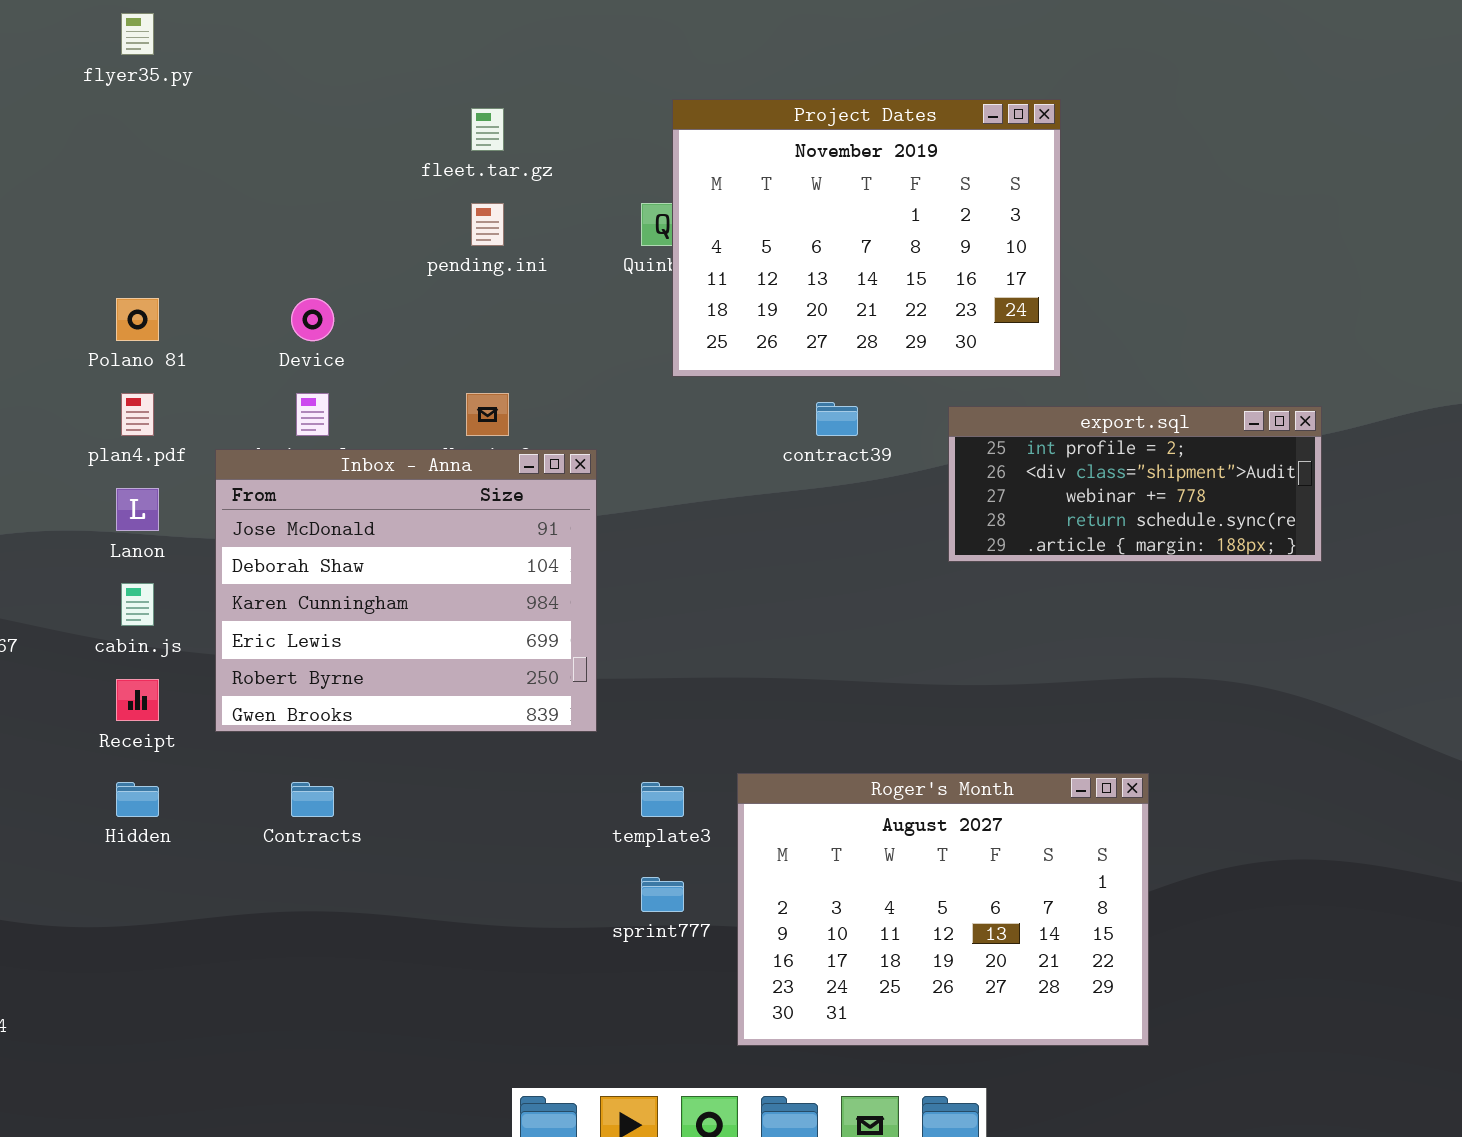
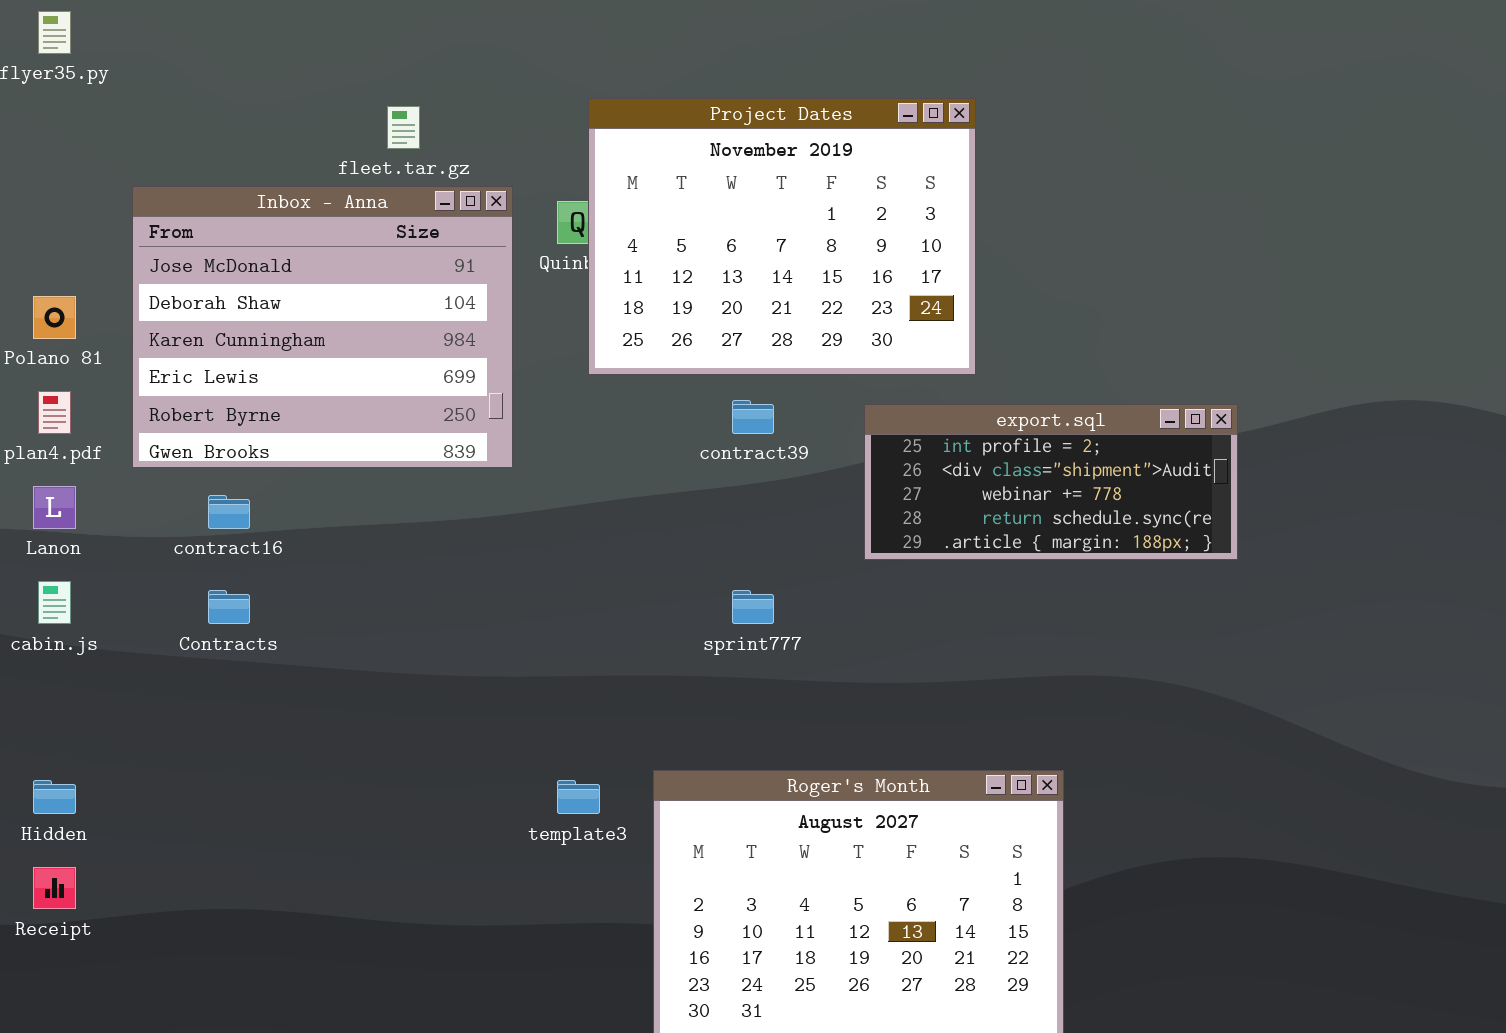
Inbox - Anna: [215,449,597,732] -> [132,186,513,468], moved
Receipt: [116,679,159,721] -> [33,867,76,909], moved
Contracts: [291,782,334,817] -> [208,590,250,624], moved
sprint777: [641,877,684,912] -> [732,590,774,624], moved

